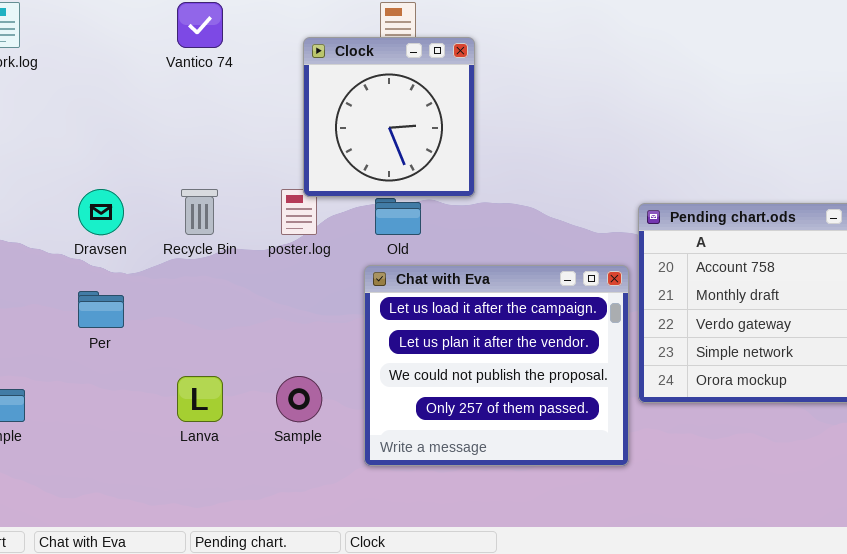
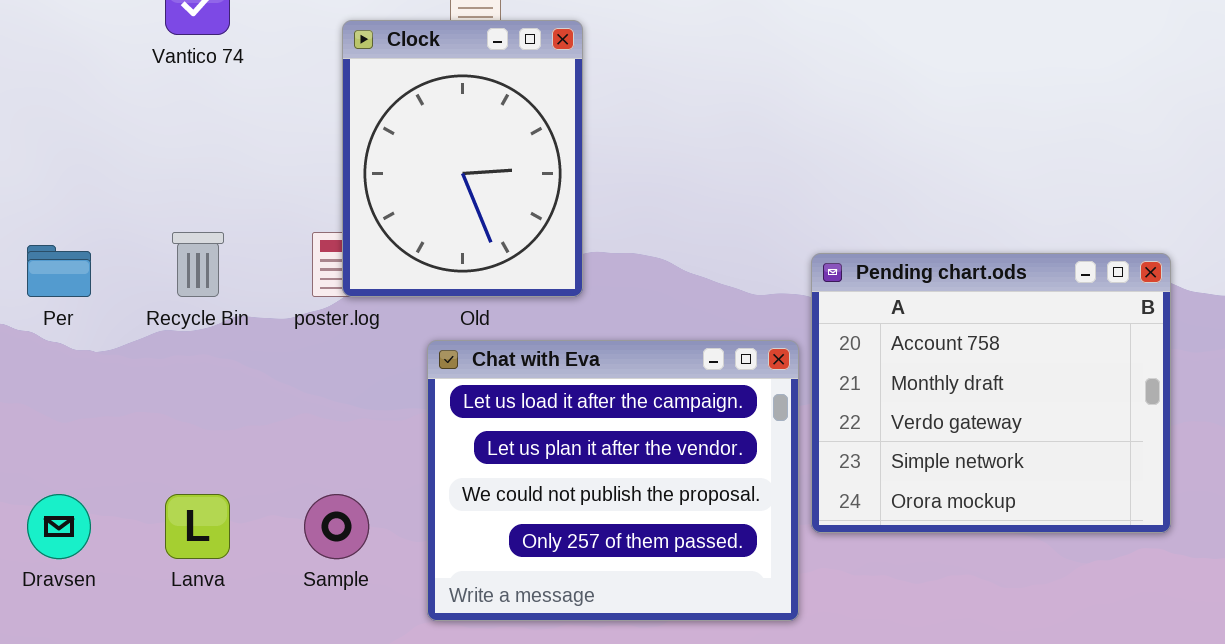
Clock: [303,37,475,197] -> [342,20,583,297], resized
Dravsen: [78,189,124,235] -> [27,494,91,559], moved
Per: [78,291,124,328] -> [27,245,91,297], moved

